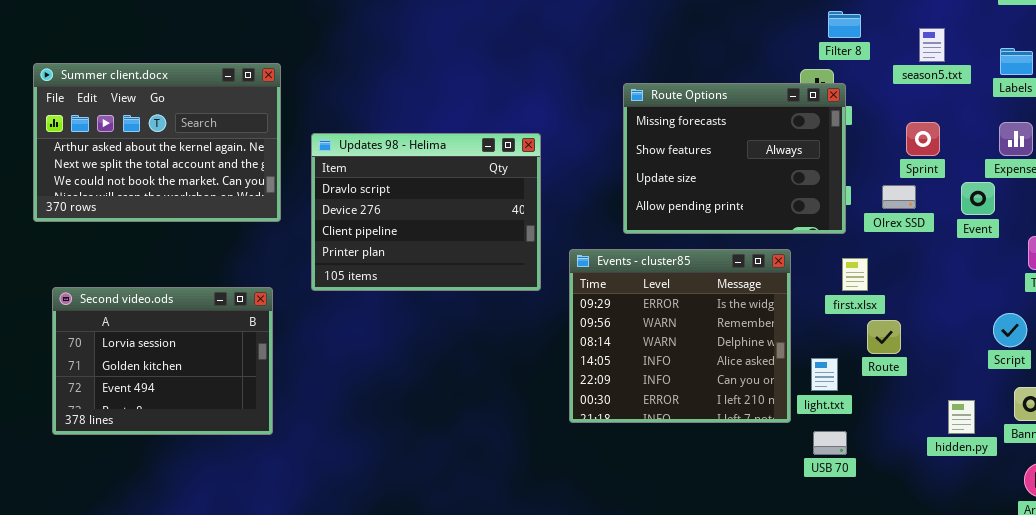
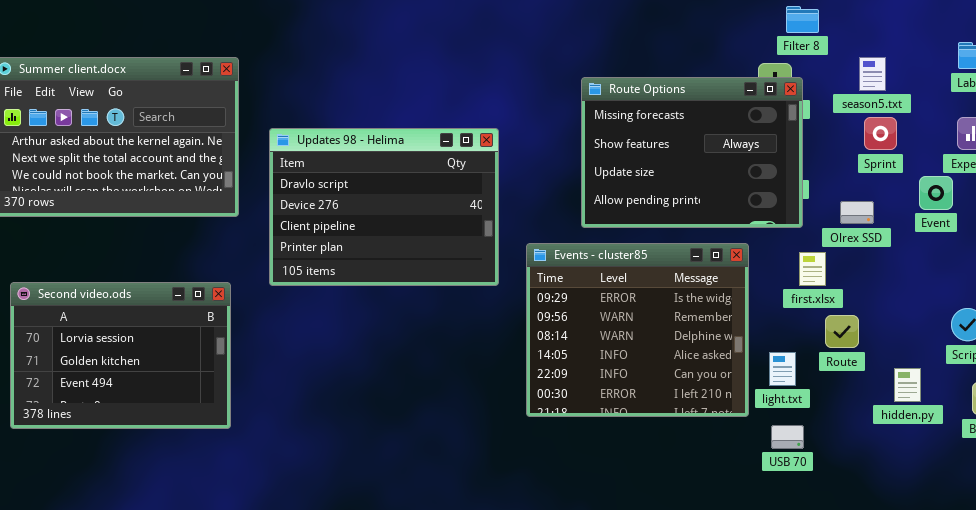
season5.txt: [919,28,945,62] -> [859,57,886,91], moved
Olrex SSD: [882,185,916,209] -> [840,201,874,224], moved
hidden.py: [948,400,975,434] -> [894,368,921,402], moved

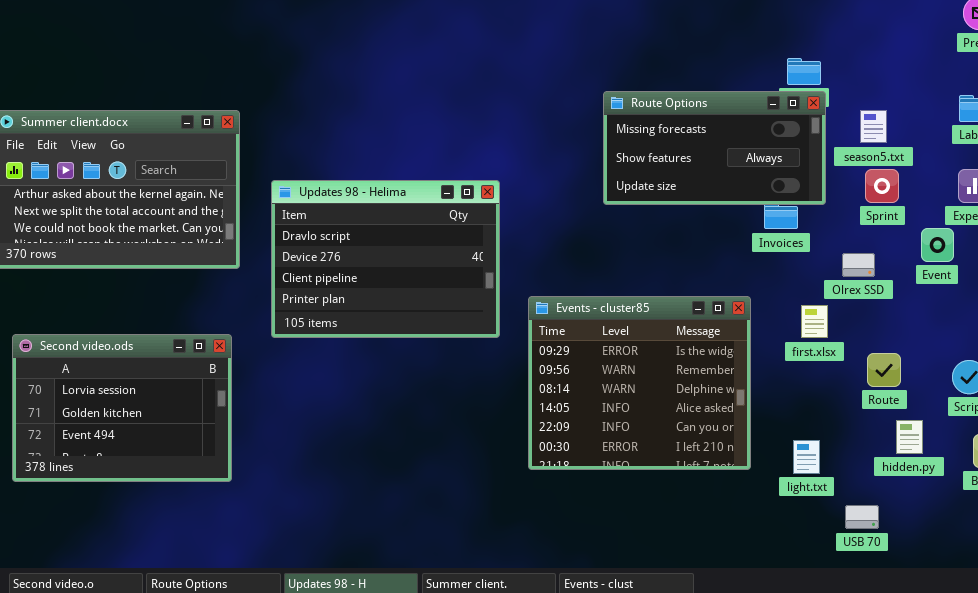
Route Options: [581,77,803,228] -> [603,91,826,205], moved, resized
Route: [825,315,859,348] -> [867,353,901,387], moved
light.txt: [769,352,796,386] -> [793,440,820,474], moved
USB 70: [771,425,804,449] -> [845,505,879,529], moved

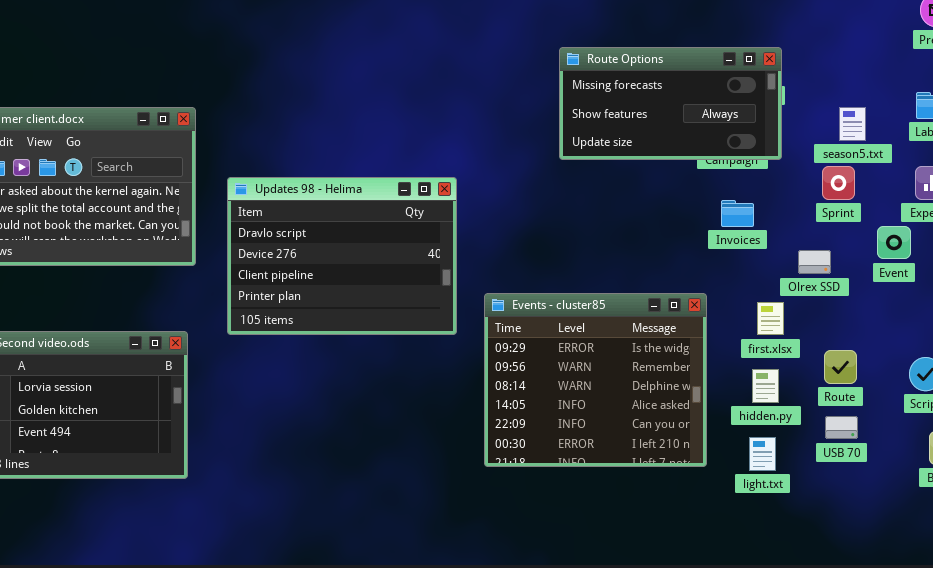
Route Options: [603,91,826,205] -> [559,47,782,160], moved
season5.txt: [860,110,887,143] -> [839,107,866,141], moved
hidden.py: [896,420,923,454] -> [752,369,779,403], moved
USB 70: [845,505,879,529] -> [825,416,858,439], moved

